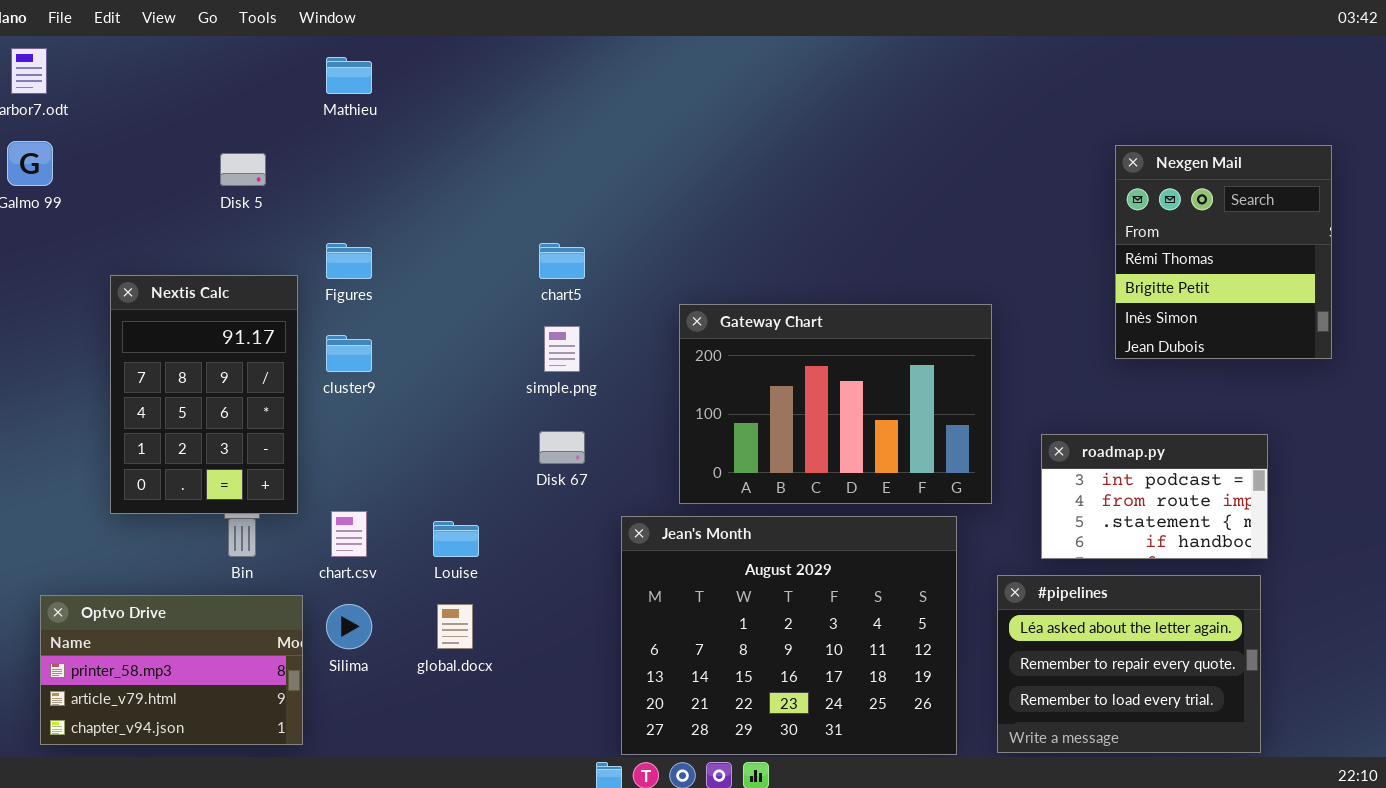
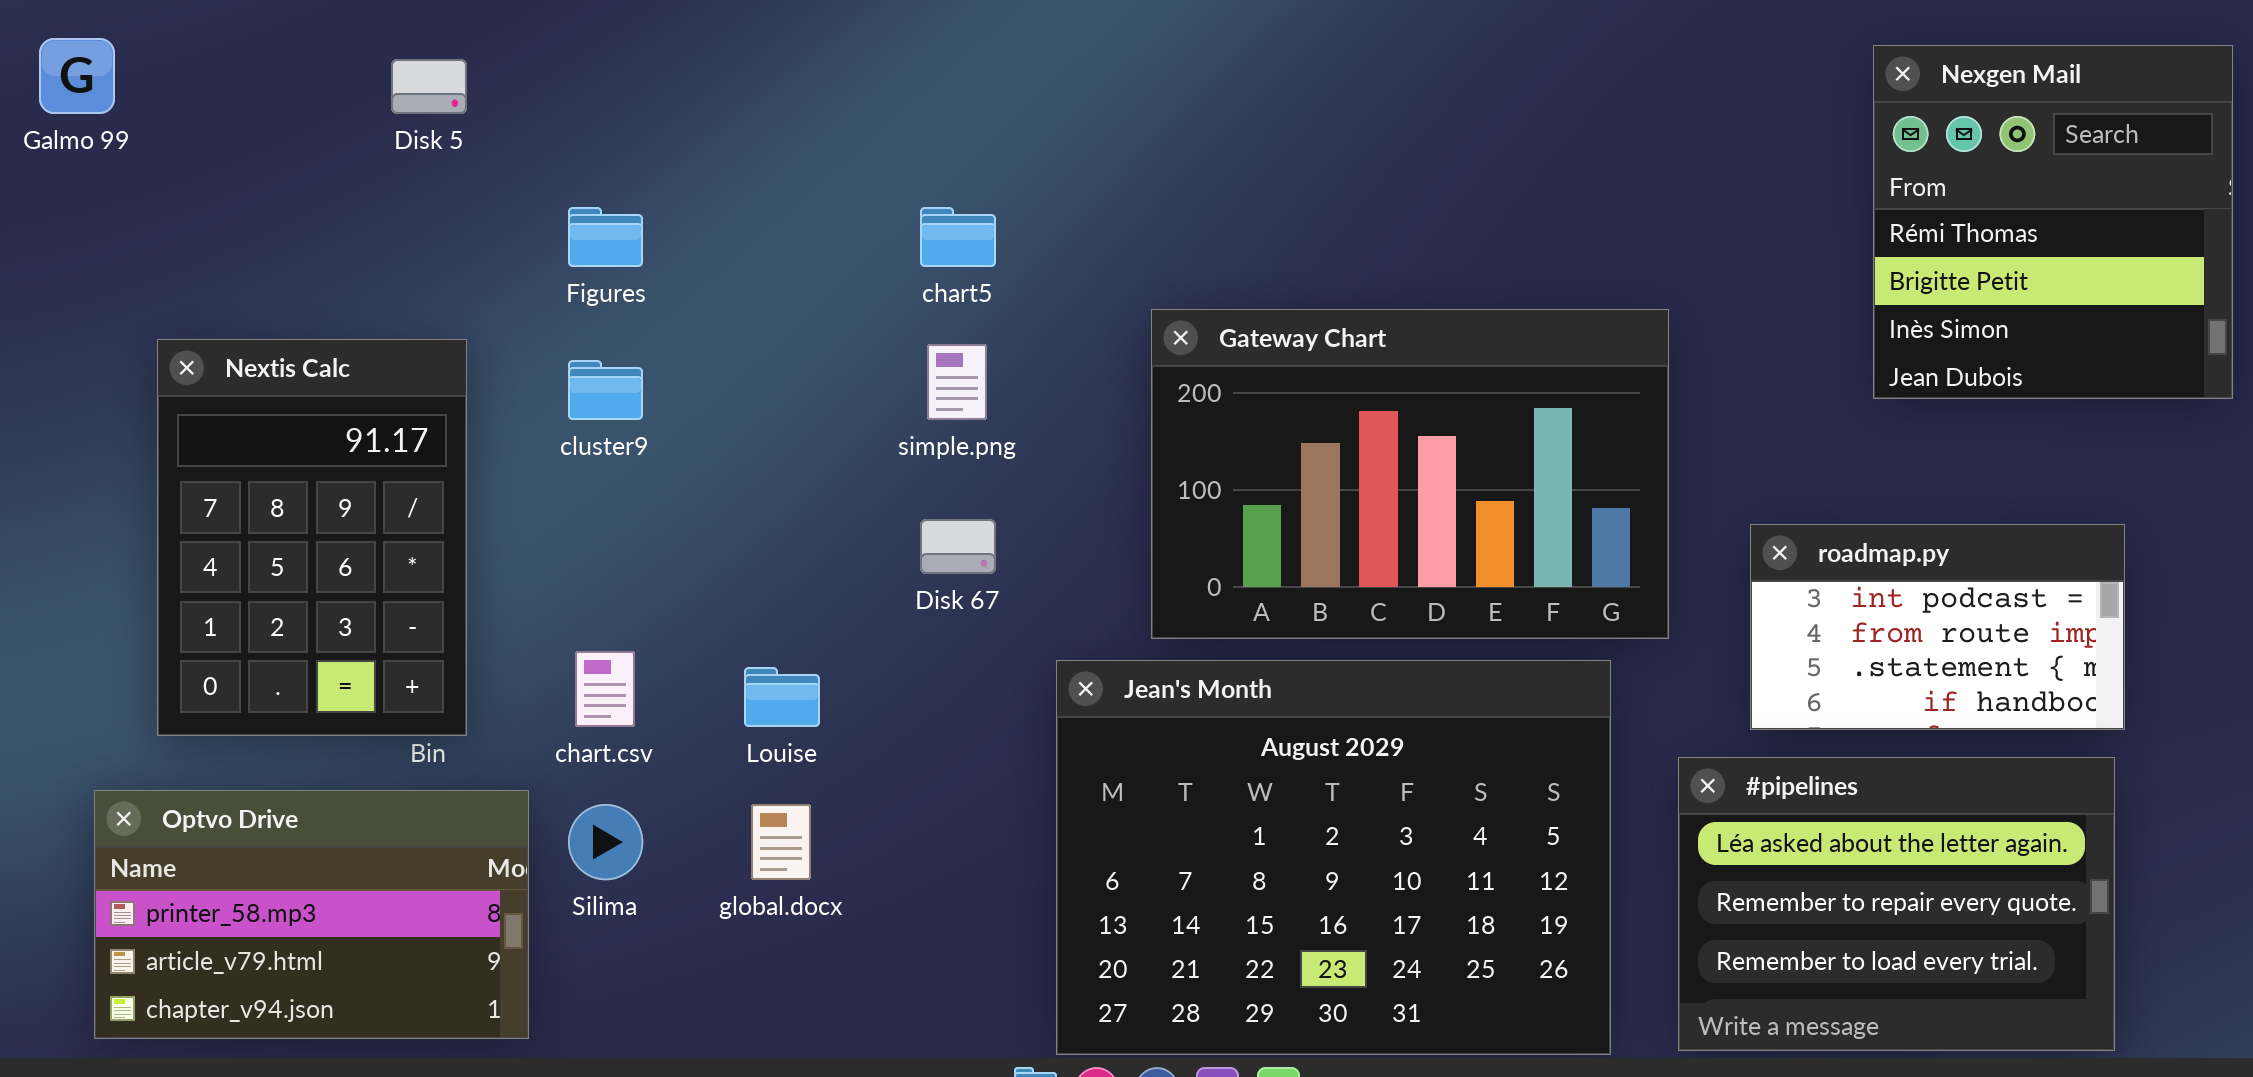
Nextis Calc: [110,275,298,514] -> [157,339,467,736], moved

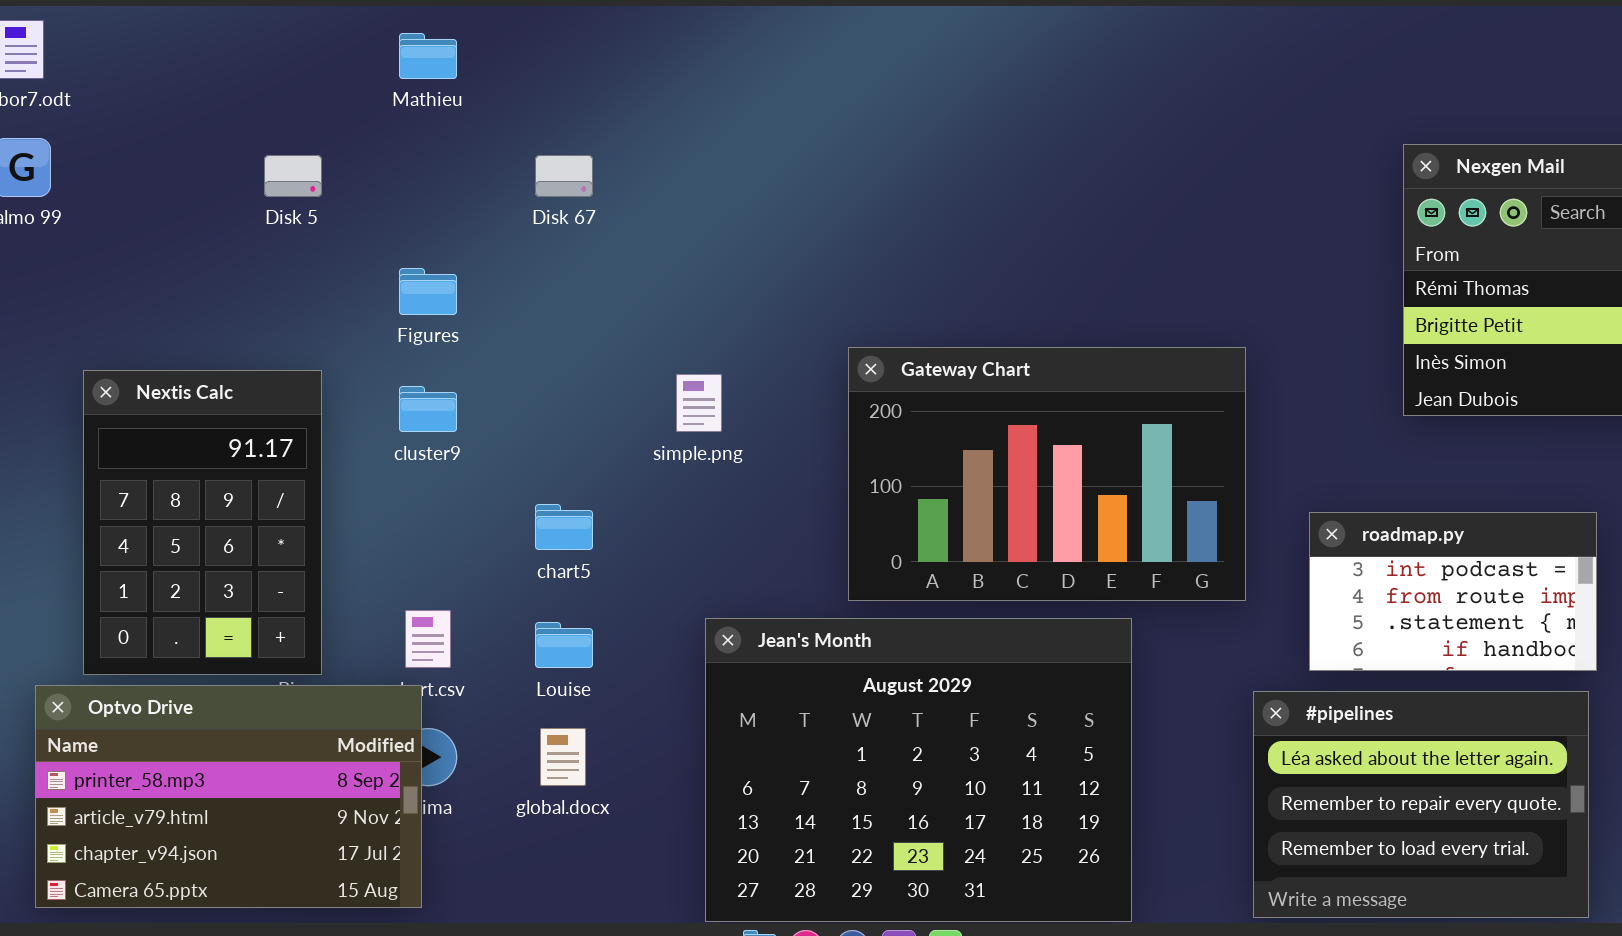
chart5: [920,207,996,267] -> [535,504,593,550], moved
Disk 67: [920,519,996,574] -> [535,155,593,197], moved
Jean's Month: [1056,660,1611,1055] -> [705,618,1132,922], moved
Optvo Drive: [94,790,529,1039] -> [35,685,422,908], resized

